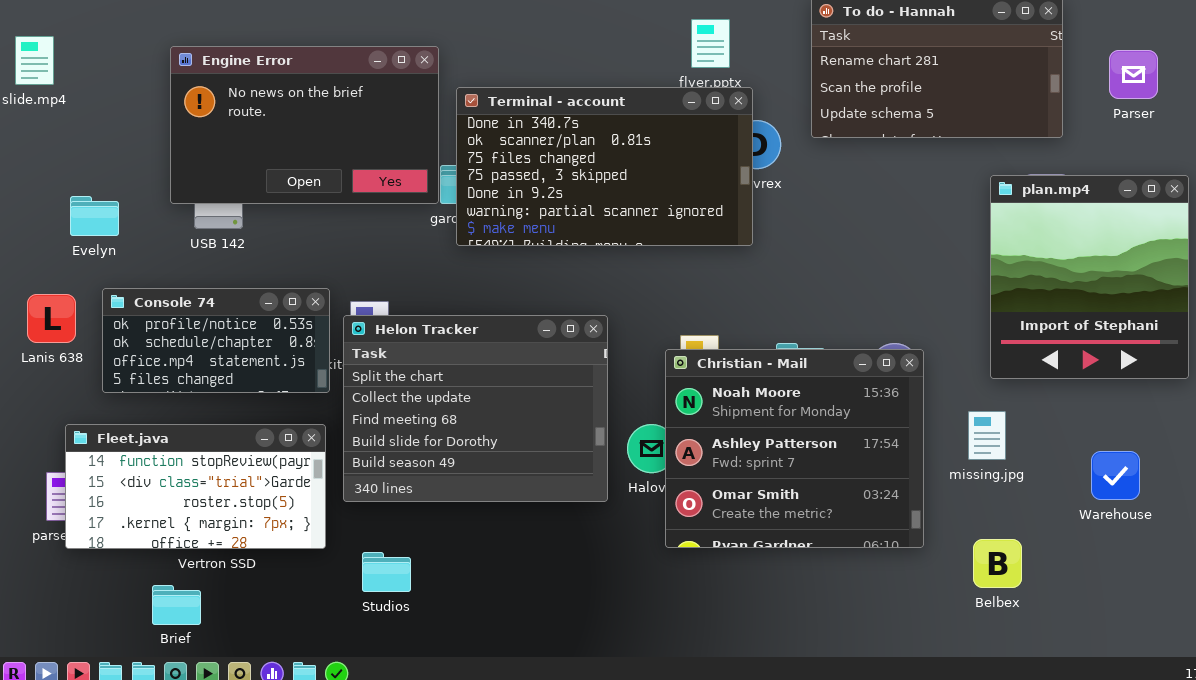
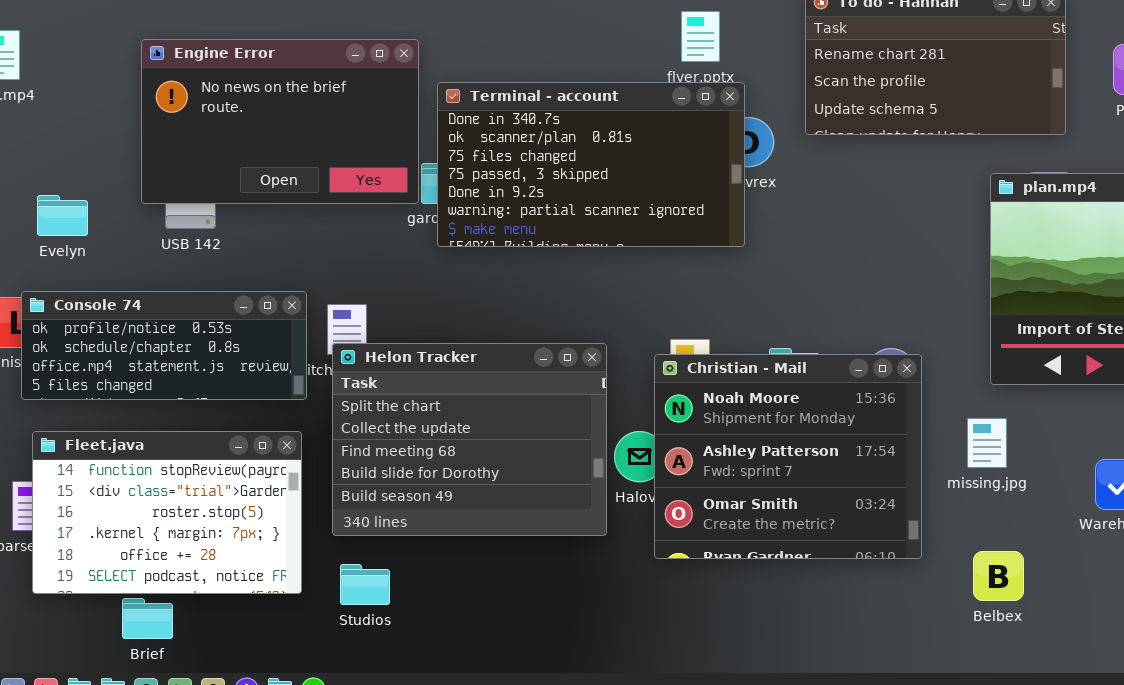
Console 74: [102,288,330,393] -> [21,291,307,400], resized
Helon Tracker: [343,315,608,502] -> [332,343,607,536], moved
Fleet.java: [65,424,326,549] -> [32,431,302,594], resized

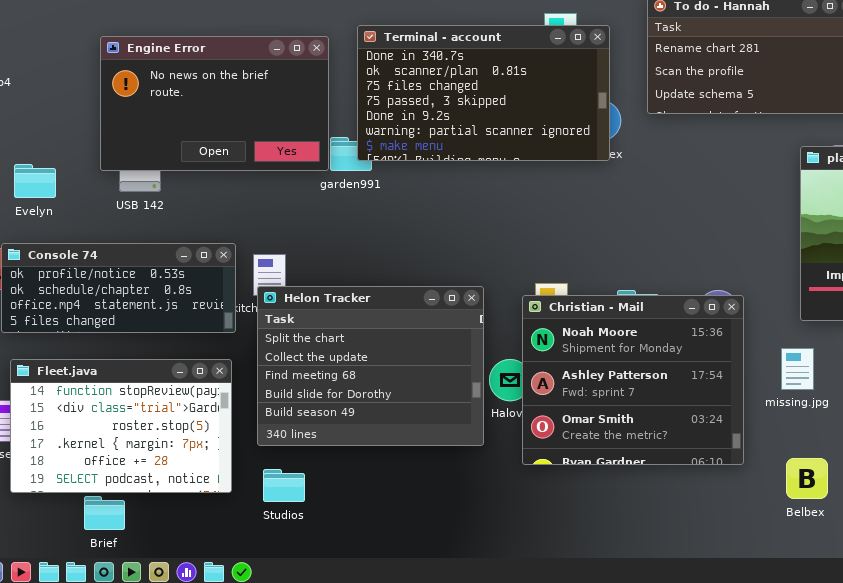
Terminal - account: [437,82,745,247] -> [357,25,610,161], moved

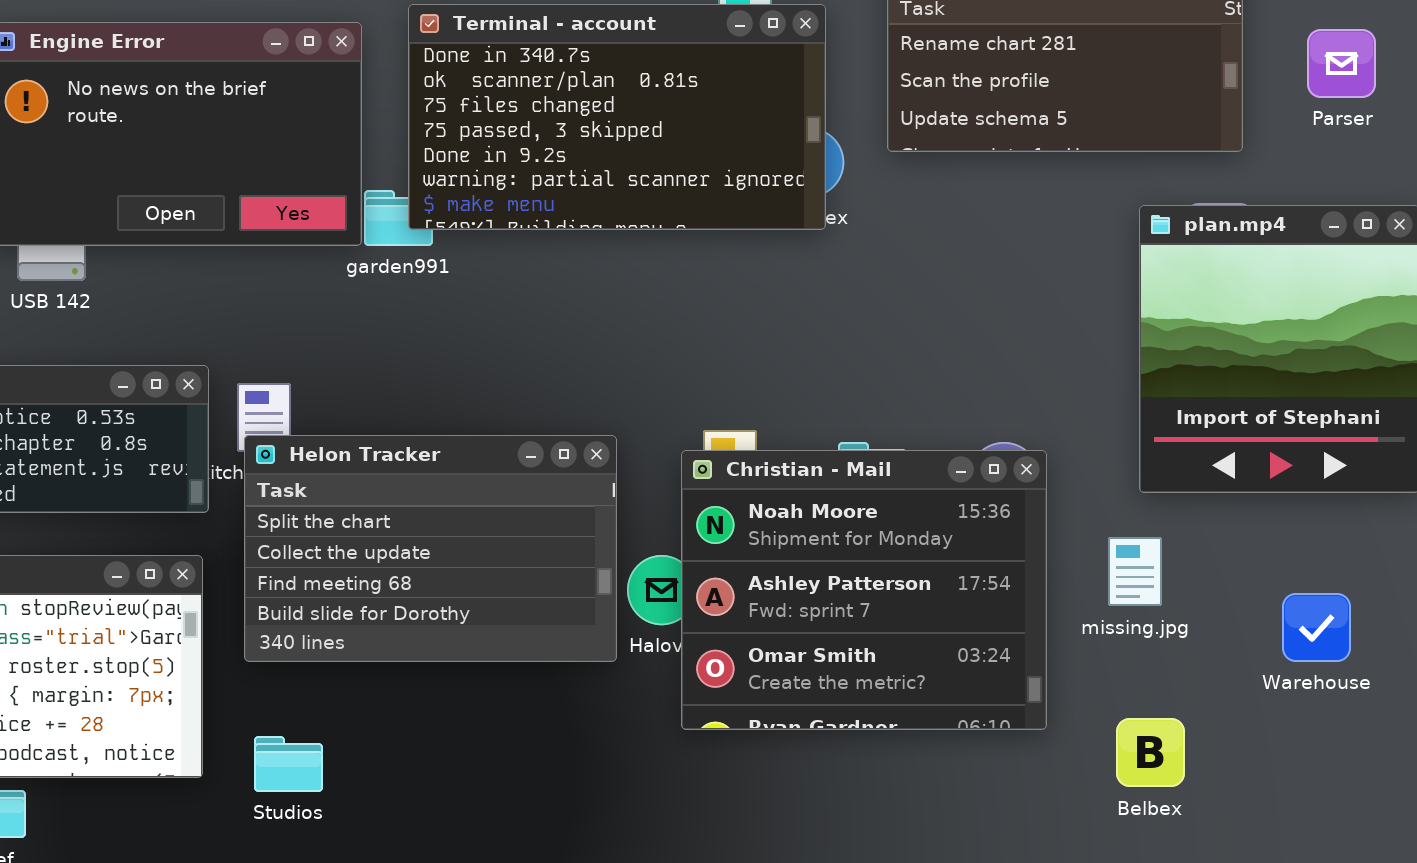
Helon Tracker: [257,286,484,446] -> [244,435,617,662], resized

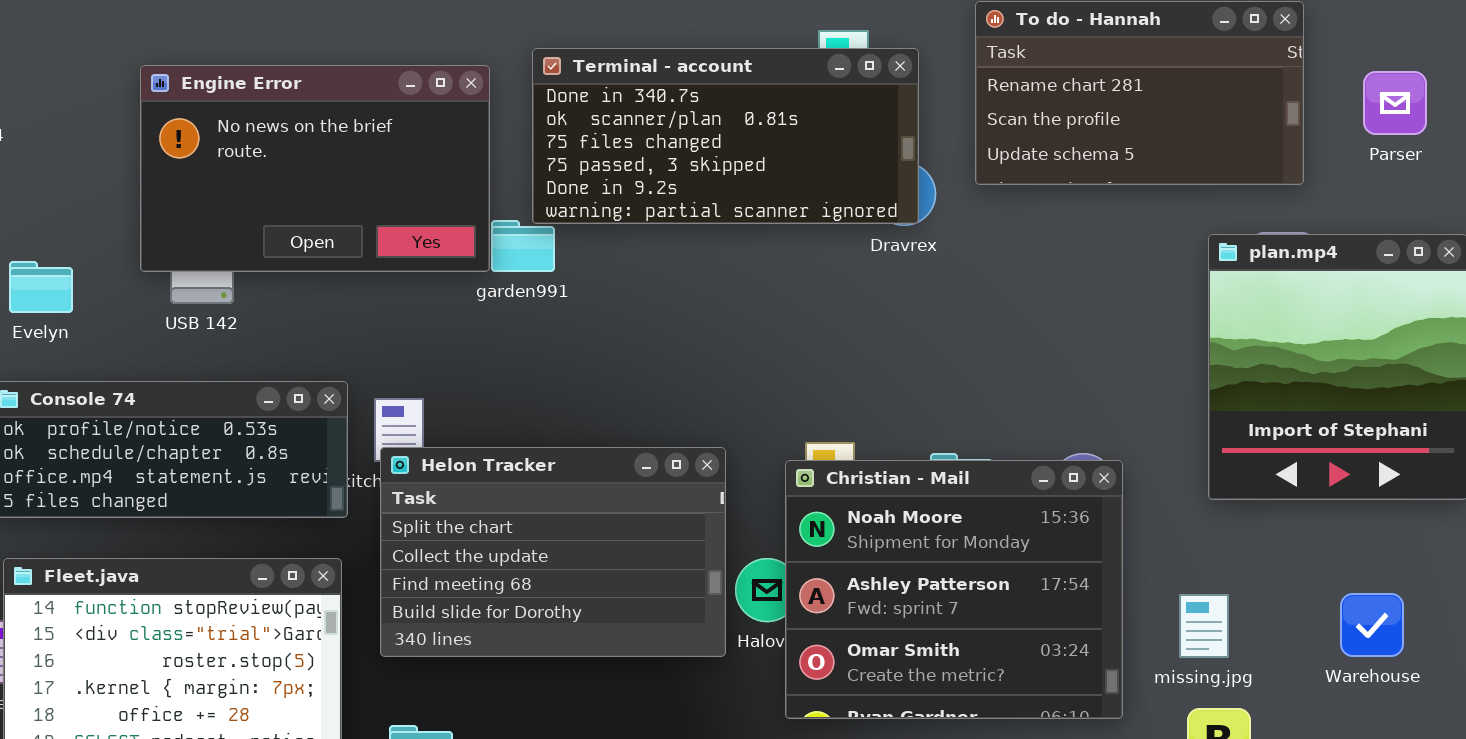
Terminal - account: [408,4,826,230] -> [532,48,919,224], resized
missing.jpg: [1108,537,1162,606] -> [1179,594,1229,658], moved

